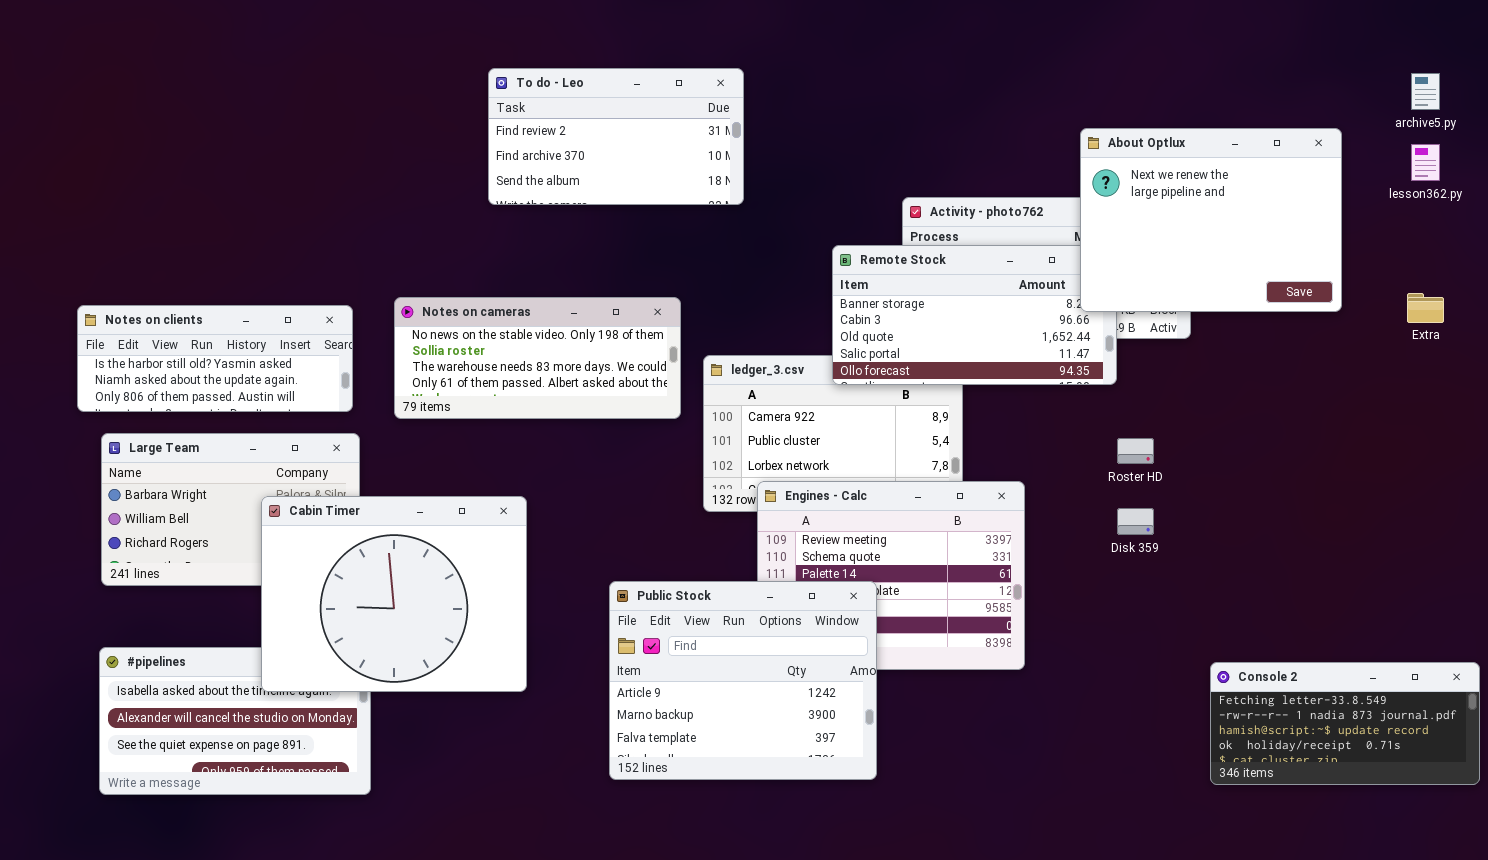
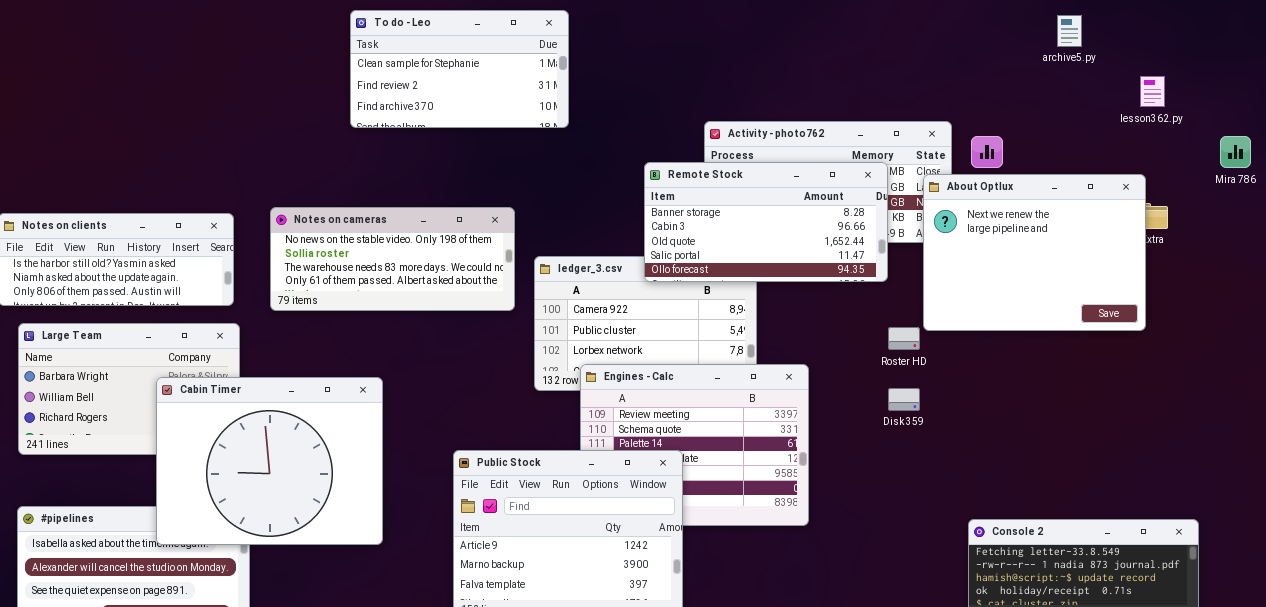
To do - Leo: [488,68,744,205] -> [350,10,569,128], scrolled up 1 row
archive5.py: [1411,73,1440,110] -> [1057,15,1082,47], moved
About Optlux: [1080,128,1342,312] -> [923,174,1146,331], moved

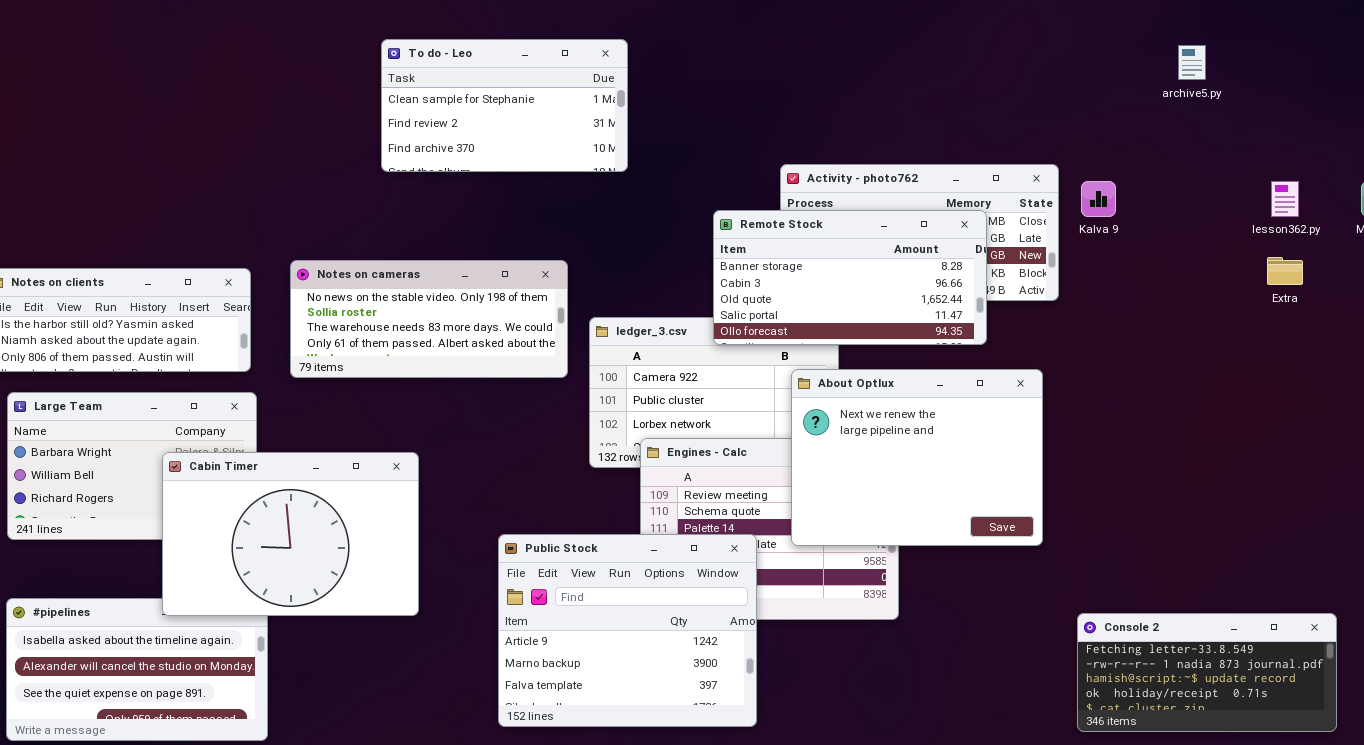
lesson362.py: [1140,76,1165,107] -> [1271,181,1299,217], moved
About Optlux: [923,174,1146,331] -> [791,369,1043,546], moved
Cabin Timer: [156,377,383,545] -> [162,452,419,616], resized

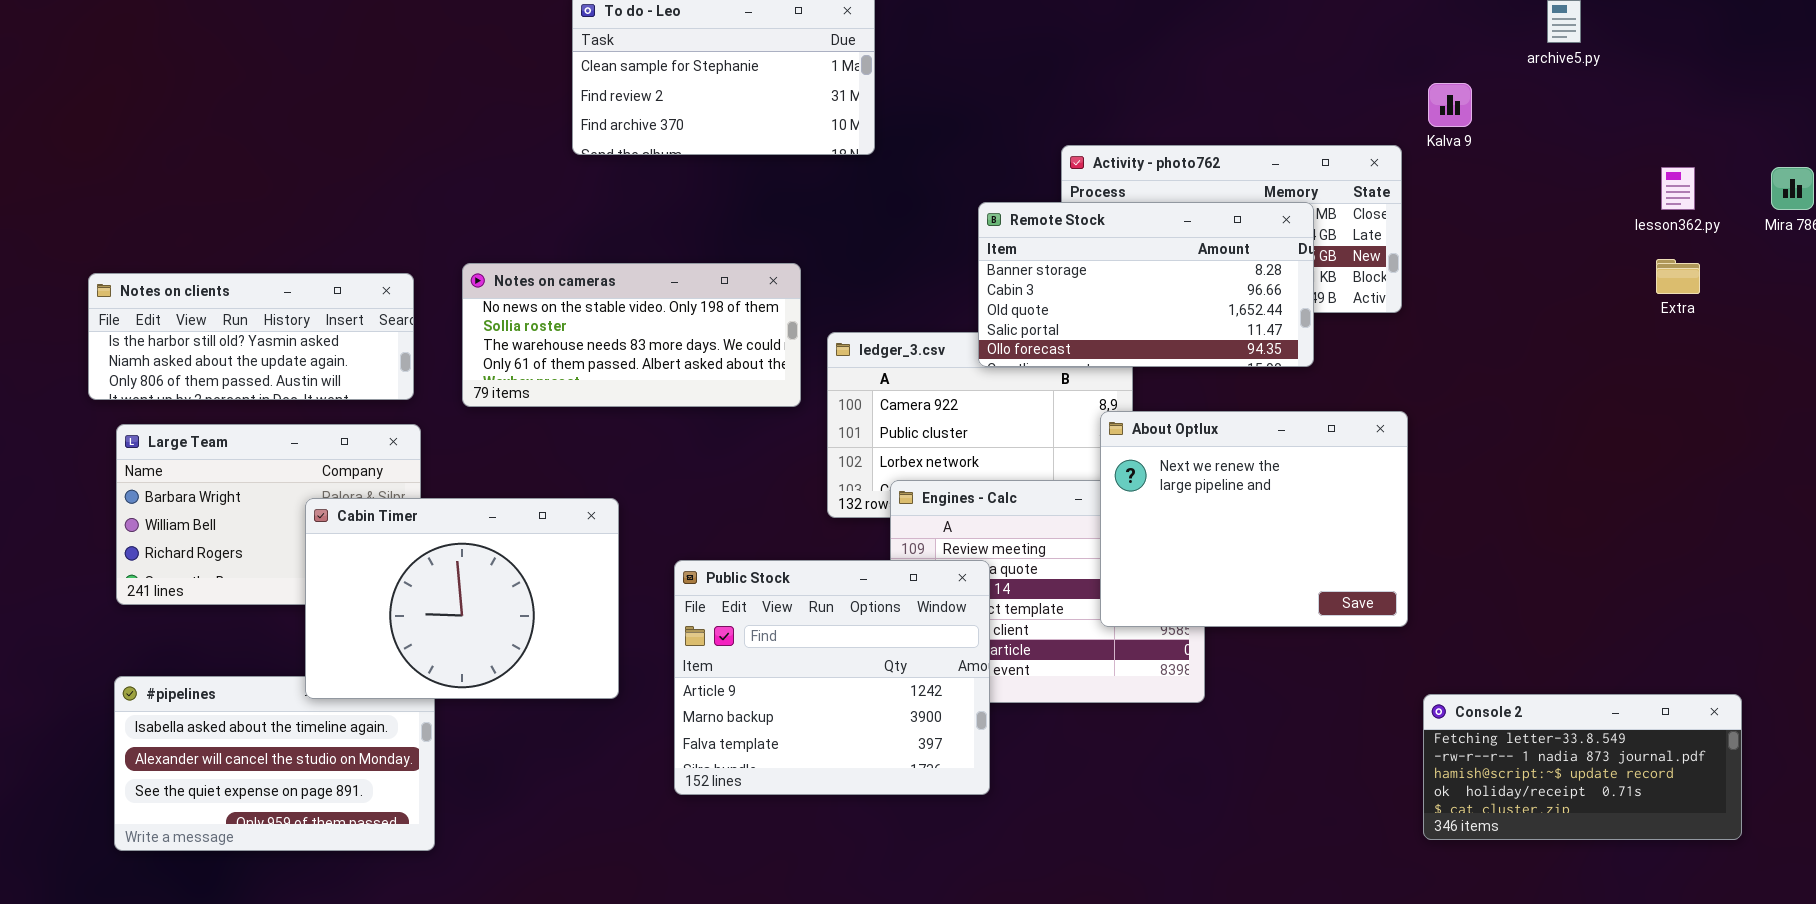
Kalva 9: [1081,181,1116,217] -> [1428,83,1472,127], moved
About Optlux: [791,369,1043,546] -> [1100,411,1408,627], moved
Public Stock: [498,534,757,727] -> [674,560,990,795], moved

